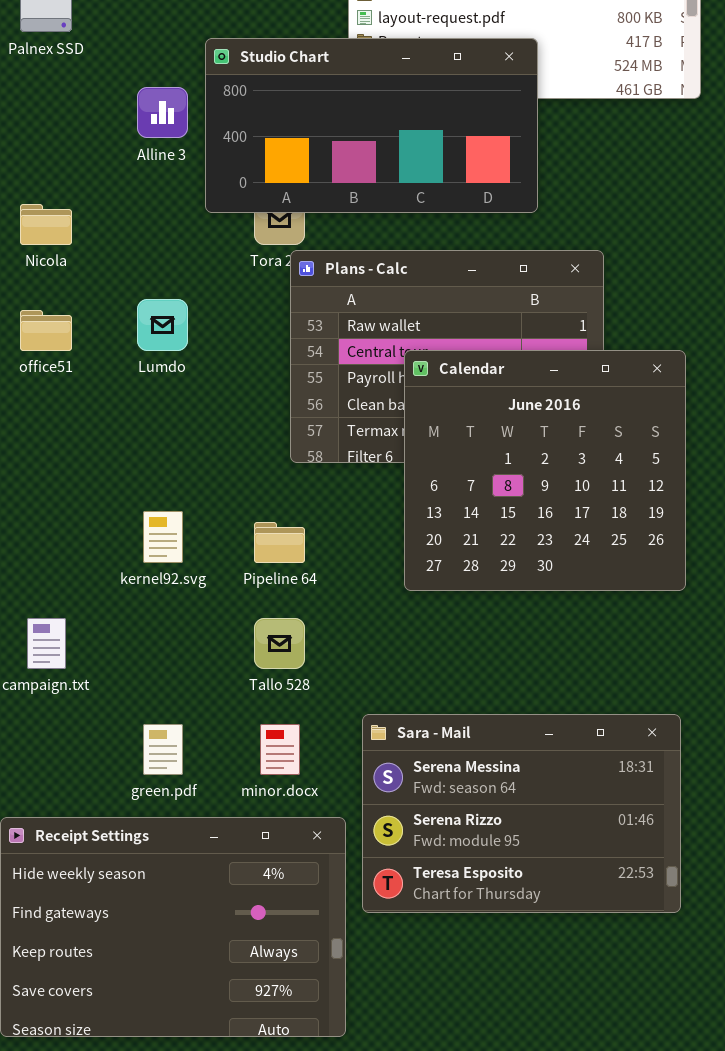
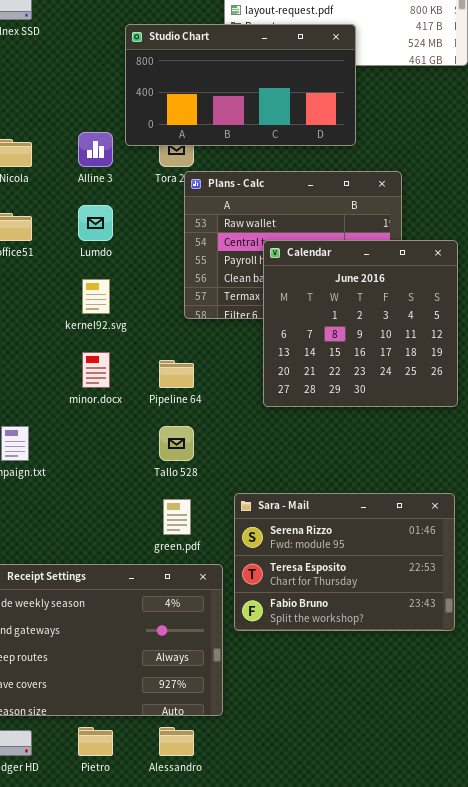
Alline 3: [137,87,188,138] -> [78,132,113,167], moved
kernel92.svg: [143,511,183,563] -> [82,279,110,314], moved
Sara - Mail: [362,714,681,913] -> [234,493,455,631], scrolled down 1 row
green.pdf: [143,724,183,775] -> [163,499,191,535], moved
minor.docx: [260,724,300,775] -> [82,352,110,388], moved

